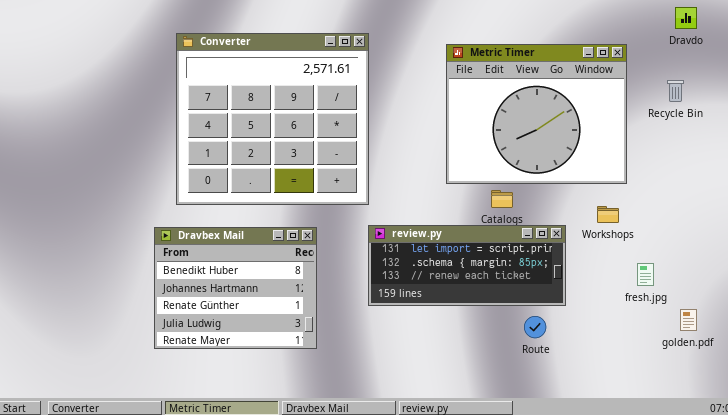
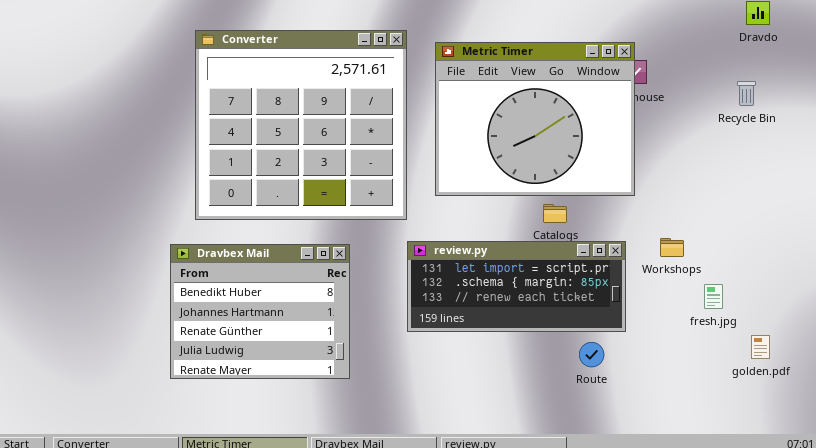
Metric Timer: [446,44,627,184] -> [435,42,635,196], moved
Workshops: [597,206,619,223] -> [660,238,684,257], moved

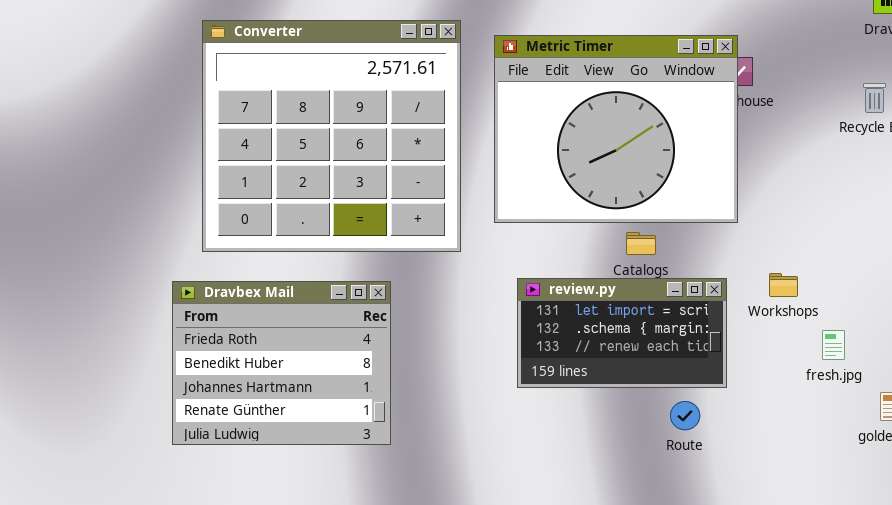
review.py: [407,241,626,332] -> [517,278,727,388], resized
Dravbex Mail: [170,244,350,379] -> [172,281,391,445], scrolled up 1 row

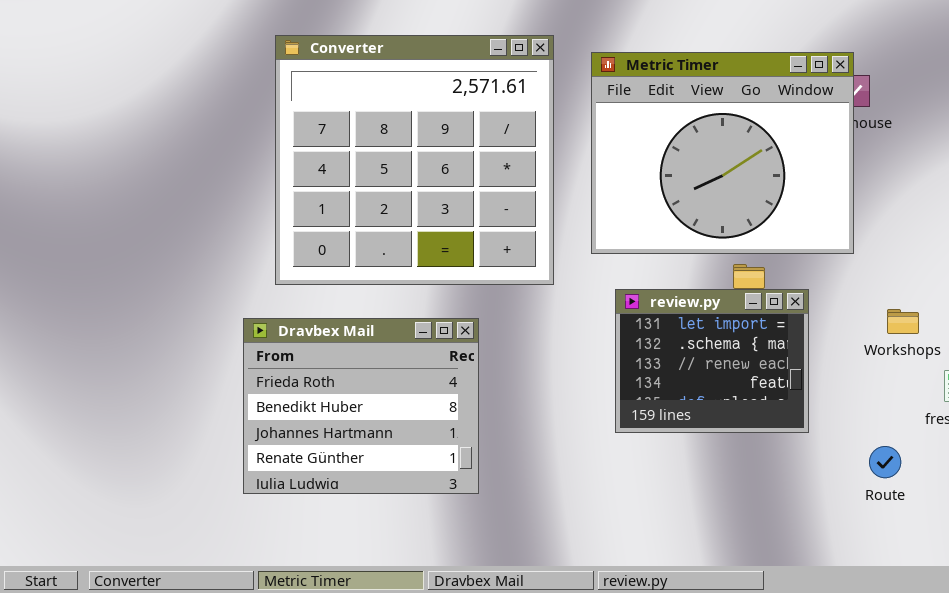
review.py: [517,278,727,388] -> [615,289,809,433], resized
Route: [670,401,700,430] -> [869,446,901,478], moved

